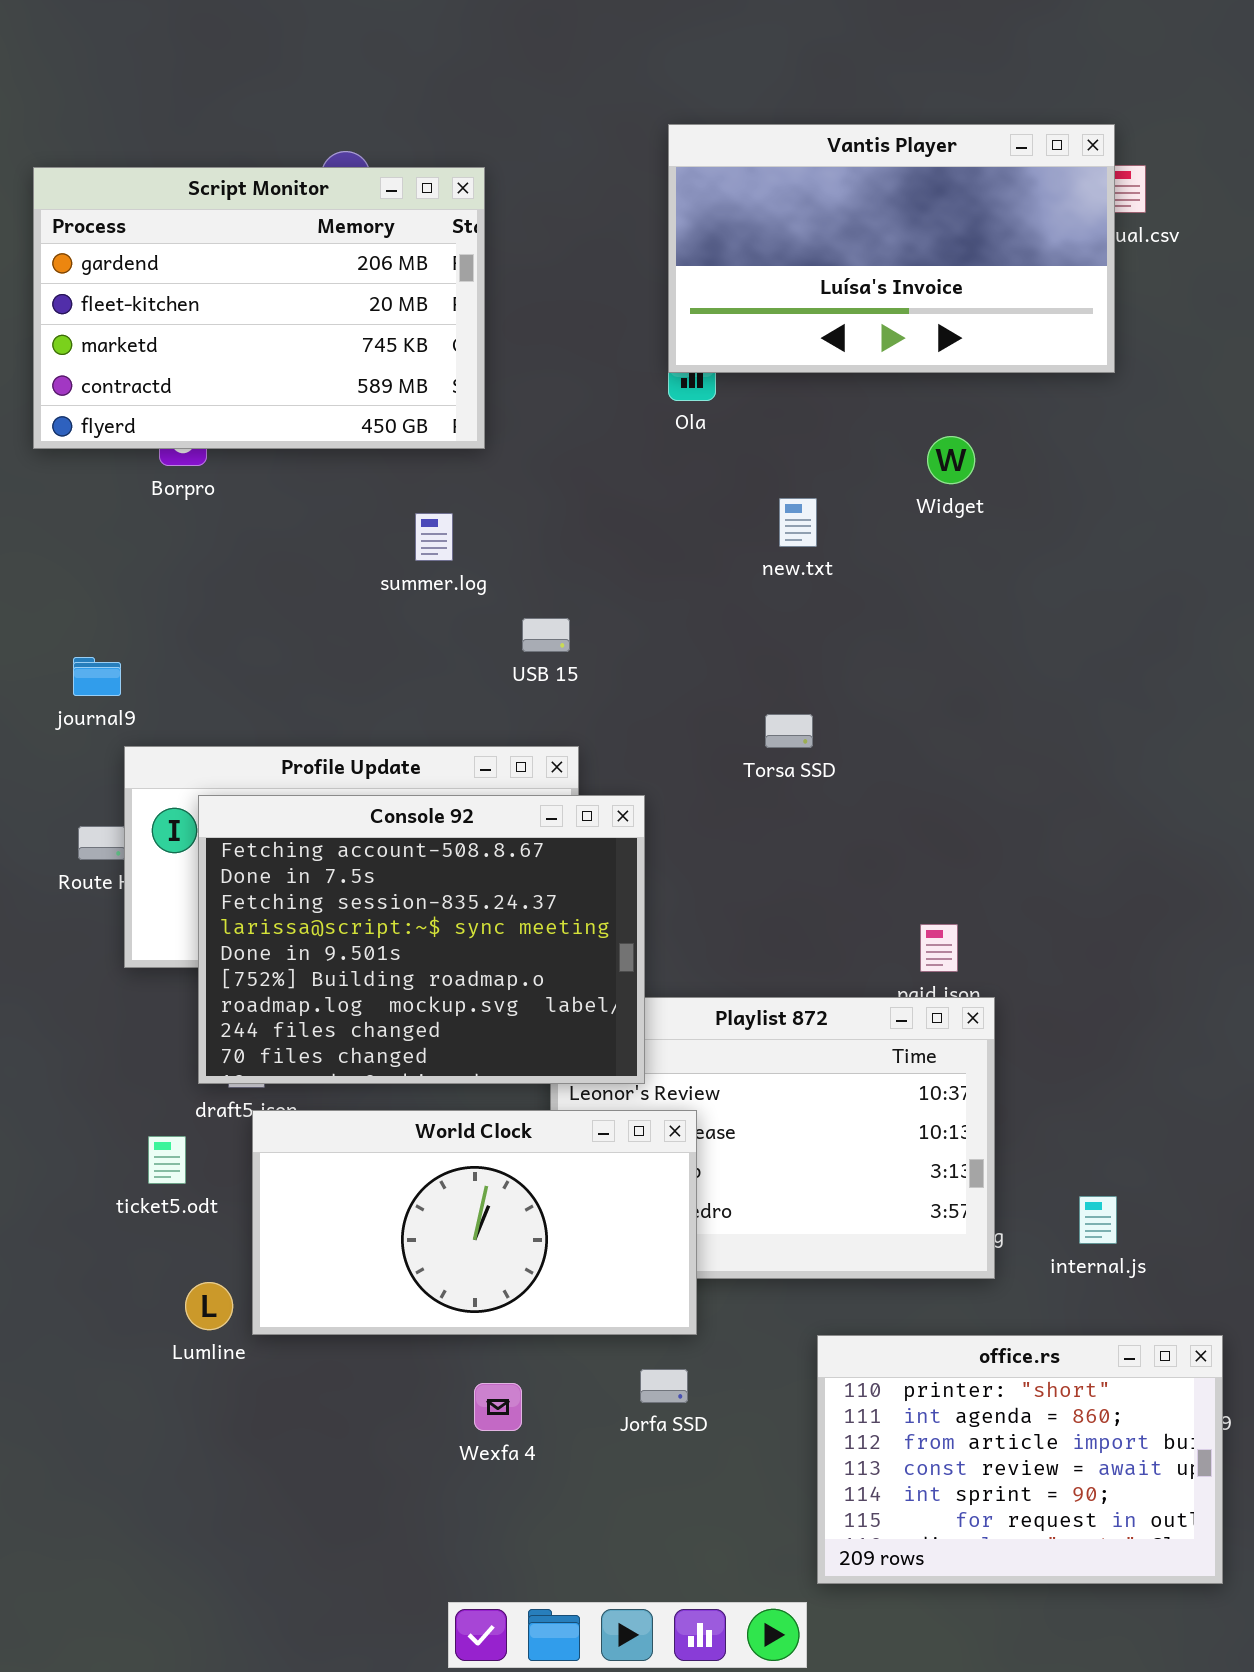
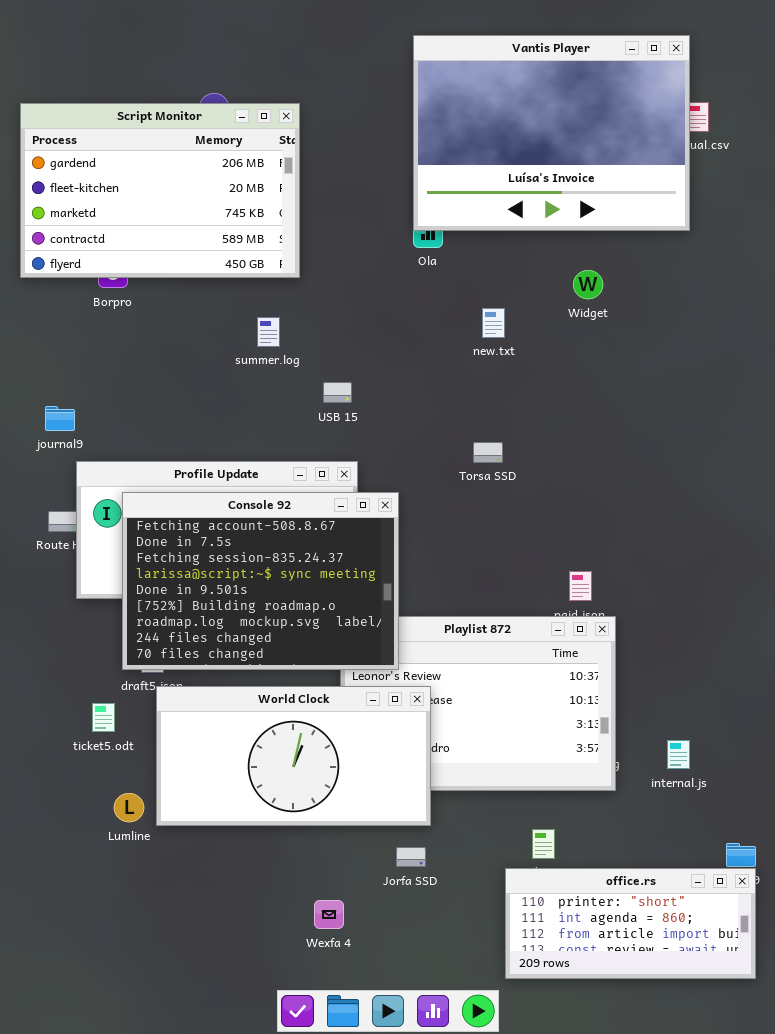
Vantis Player: [668,124,1115,373] -> [413,35,690,231], resized
office.rs: [817,1335,1223,1584] -> [505,868,756,979], resized
Wexfa 4: [474,1383,522,1431] -> [314,900,344,929], moved

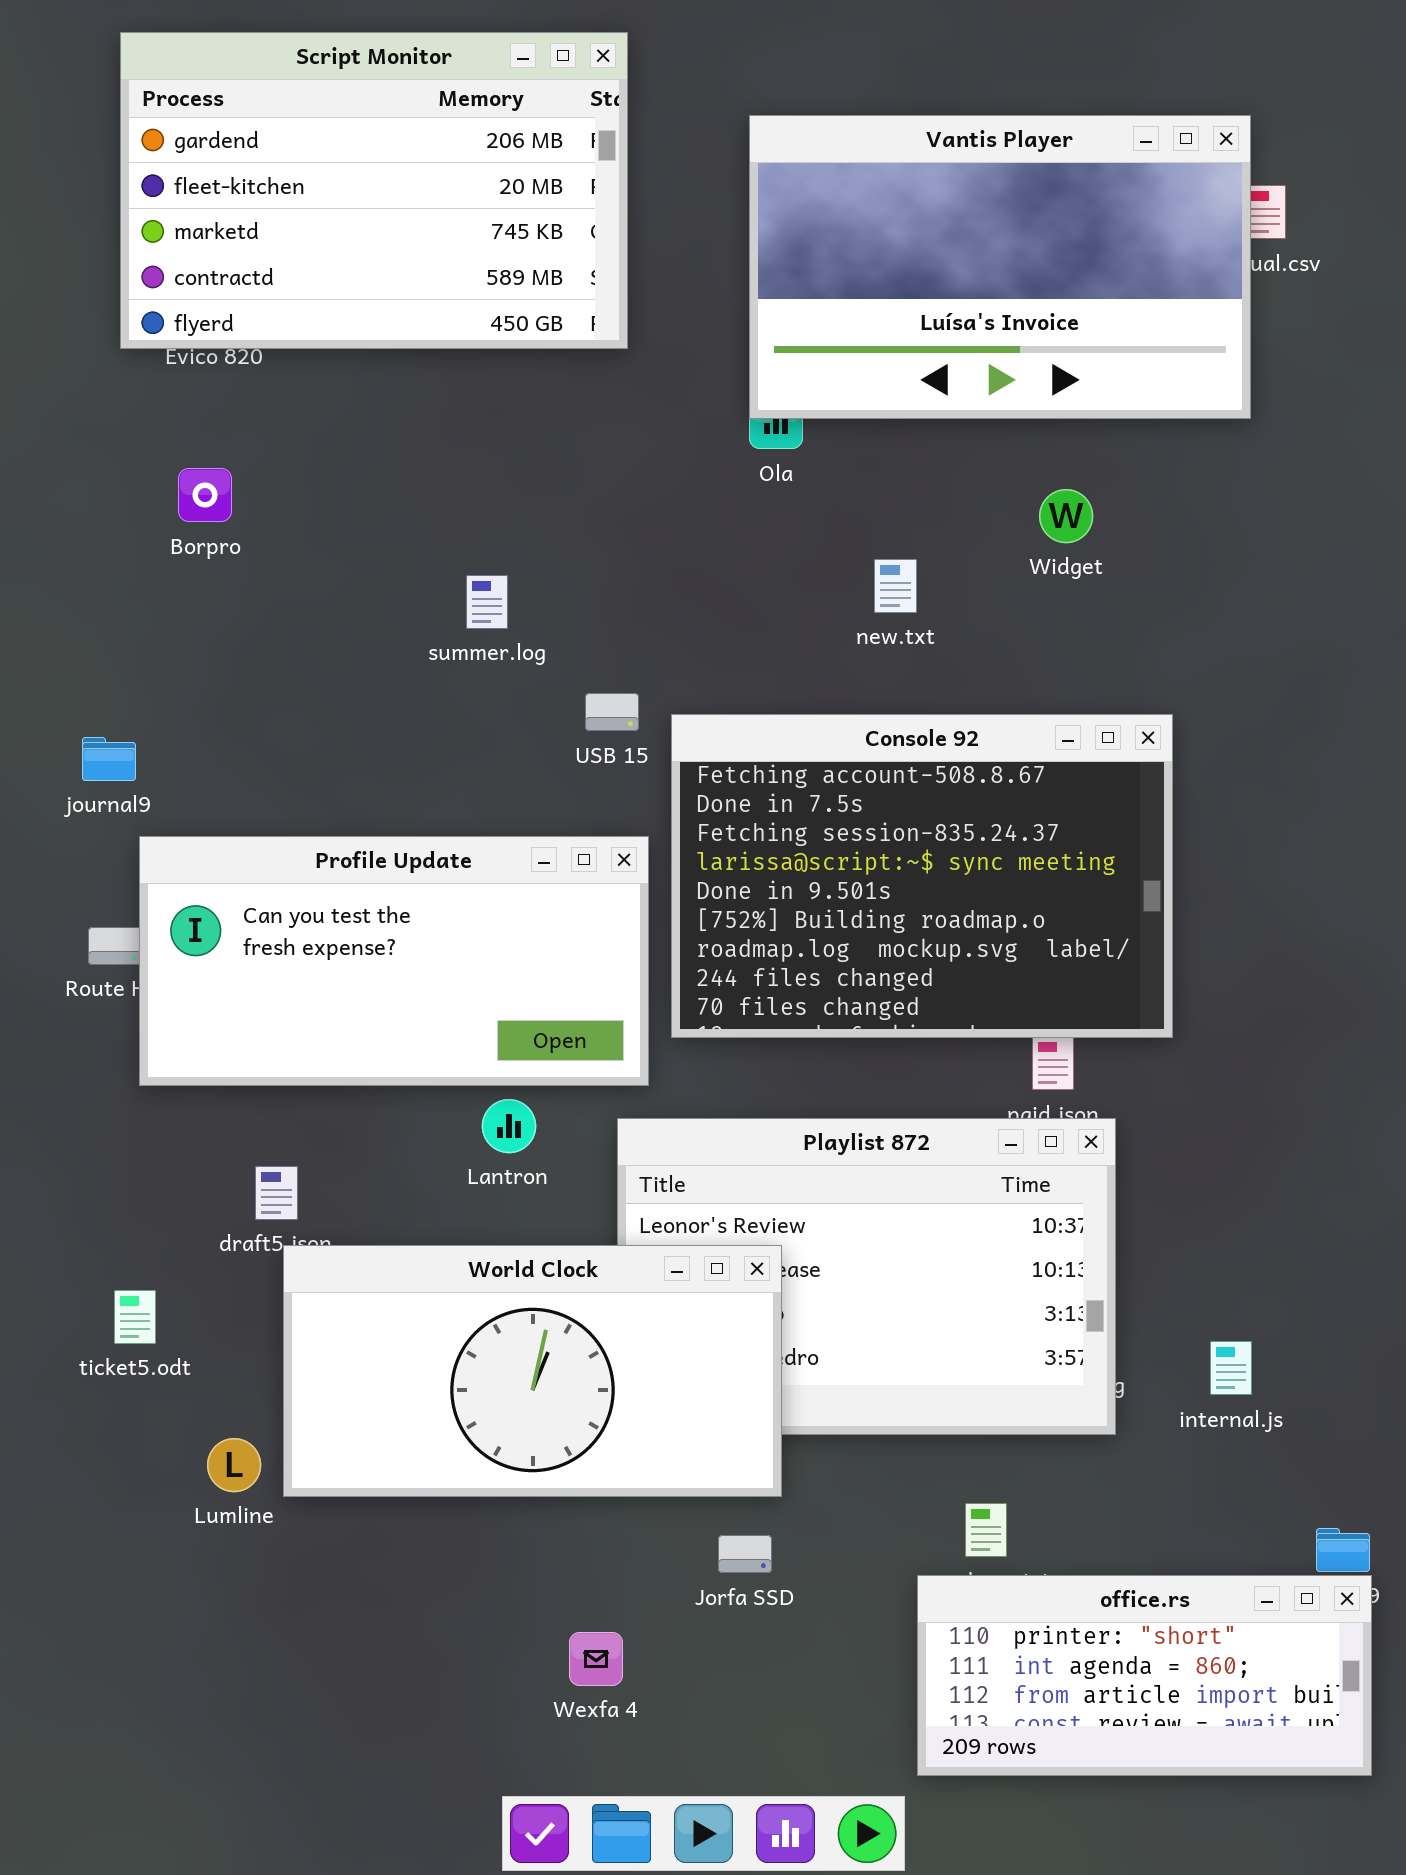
Vantis Player: [413,35,690,231] -> [749,115,1251,419], resized
Script Monitor: [20,103,300,278] -> [120,32,628,349], moved
Console 92: [122,492,399,670] -> [671,714,1173,1038], moved
ticket5.odt: [92,703,115,732] -> [114,1290,156,1344], moved

